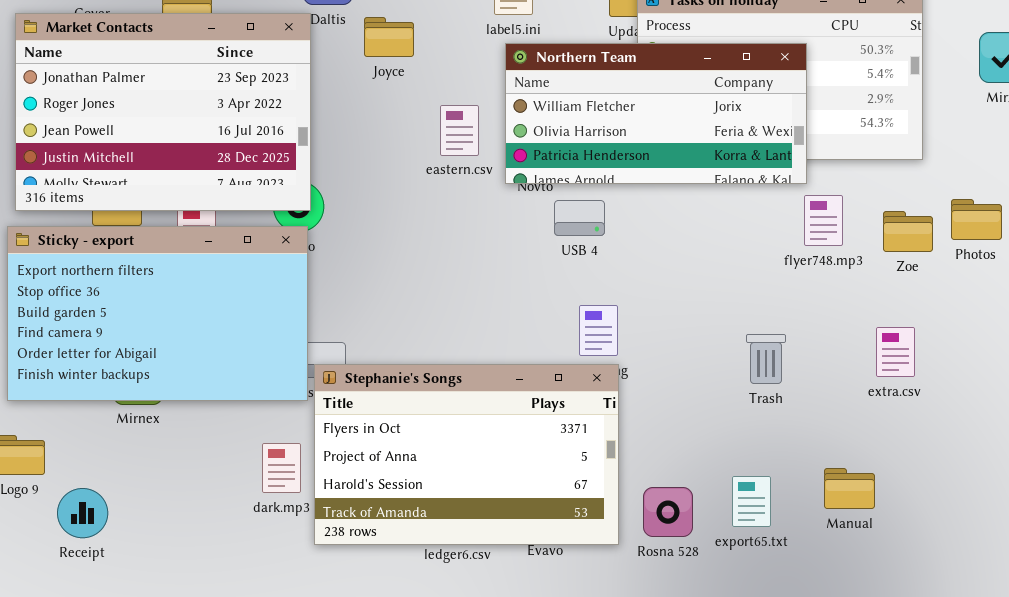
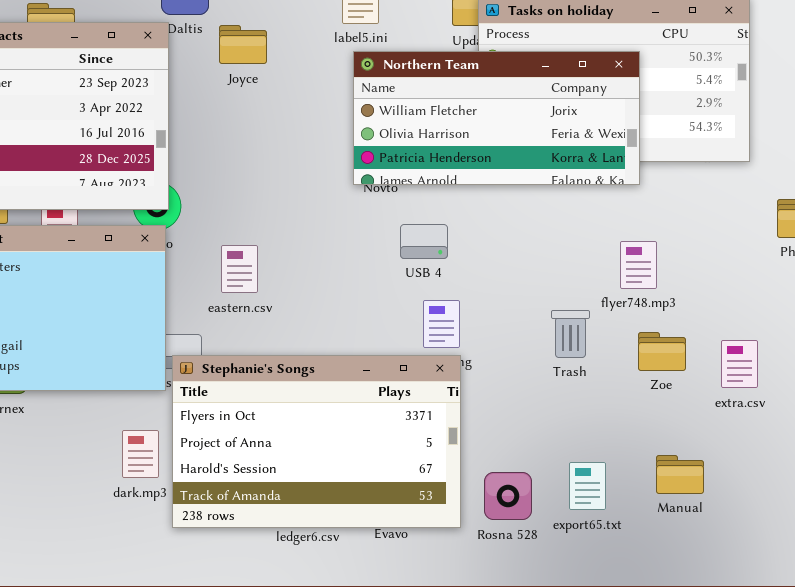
eastern.csv: [440,105,479,156] -> [221,245,258,293], moved
flyer748.mp3: [804,195,843,246] -> [620,241,657,289], moved
USB 4: [554,200,605,236] -> [400,224,448,259], moved
Zoe: [883,211,933,252] -> [638,332,686,371], moved
extra.csv: [876,327,915,377] -> [721,340,758,388], moved
Trash: [746,334,786,384] -> [551,310,590,358], moved

